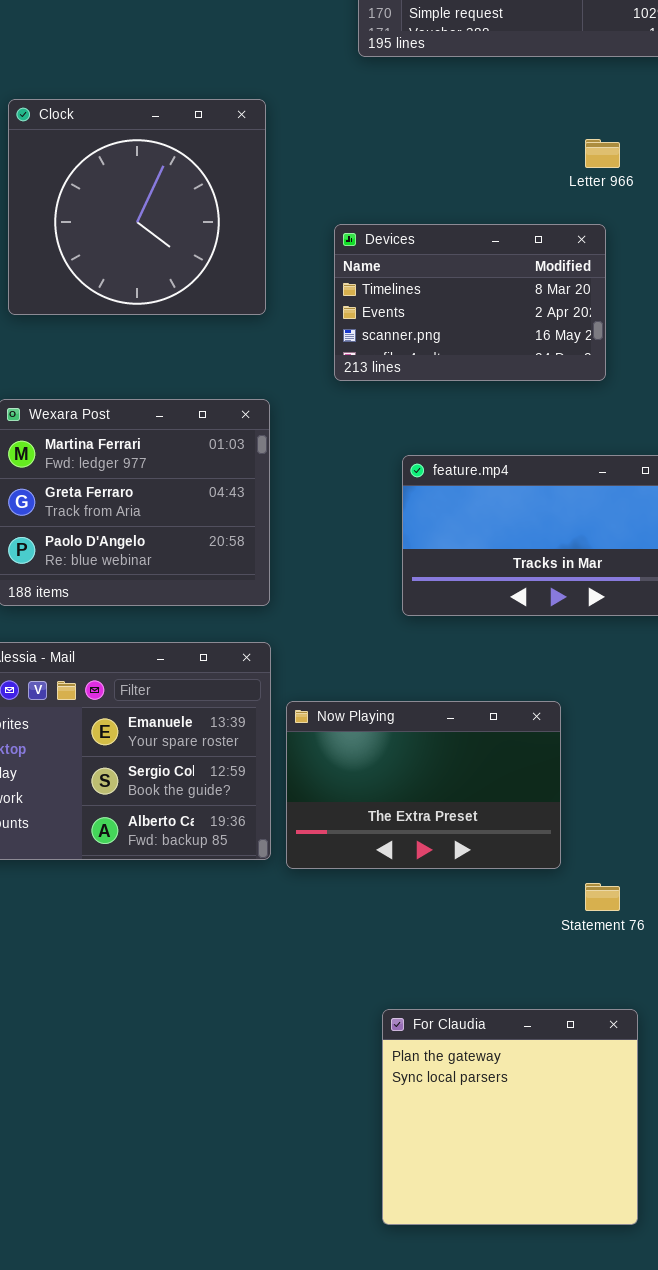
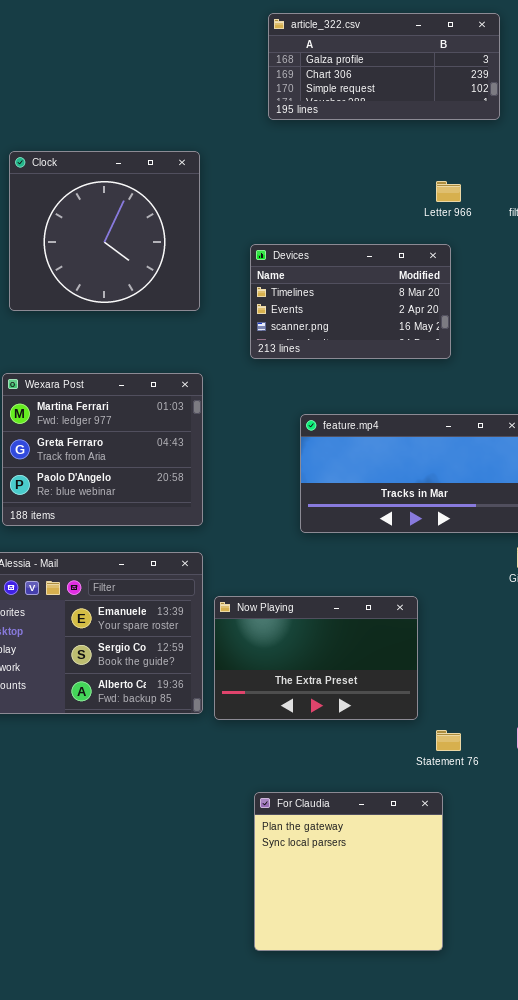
For Claudia: [382,1009,638,1225] -> [254,792,443,951], moved

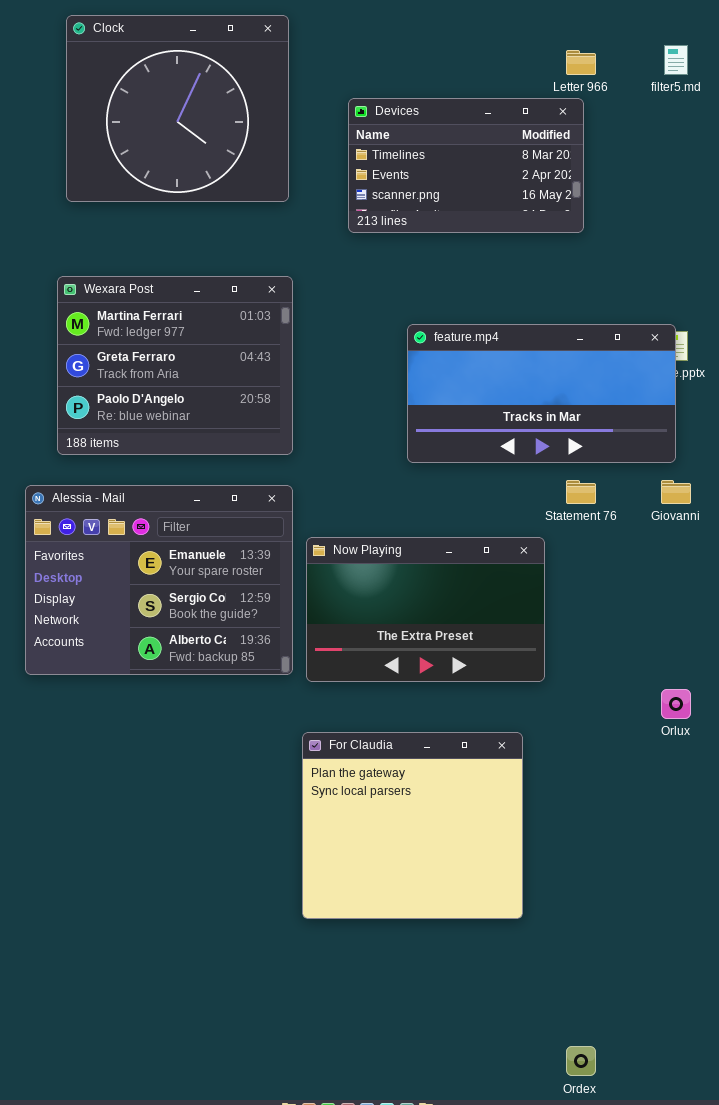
Devices: [250,244,451,359] -> [348,98,584,233], moved
Statement 76: [436,730,461,751] -> [566,480,596,504], moved
For Claudia: [254,792,443,951] -> [302,732,523,919], moved

